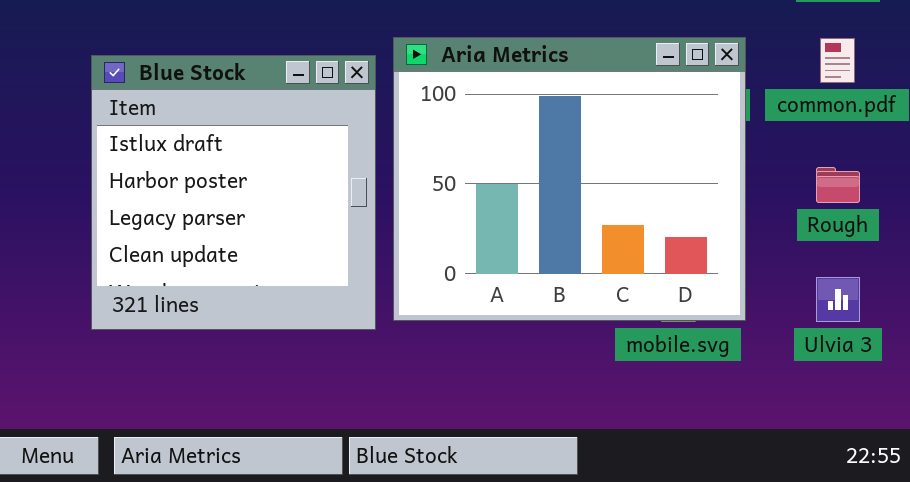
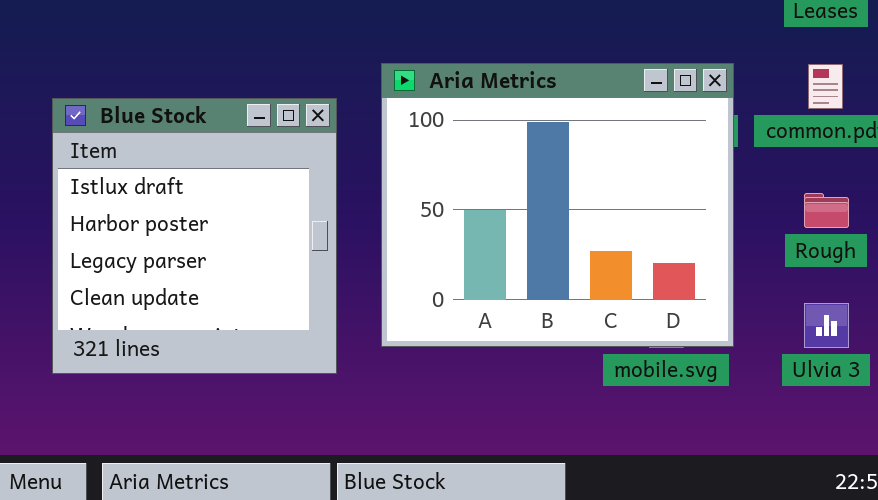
Blue Stock: [91,55,376,330] -> [52,98,337,374], moved

